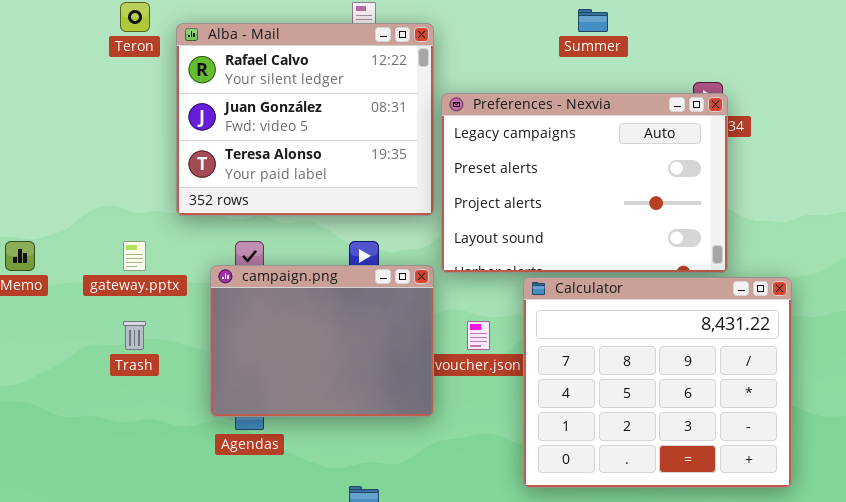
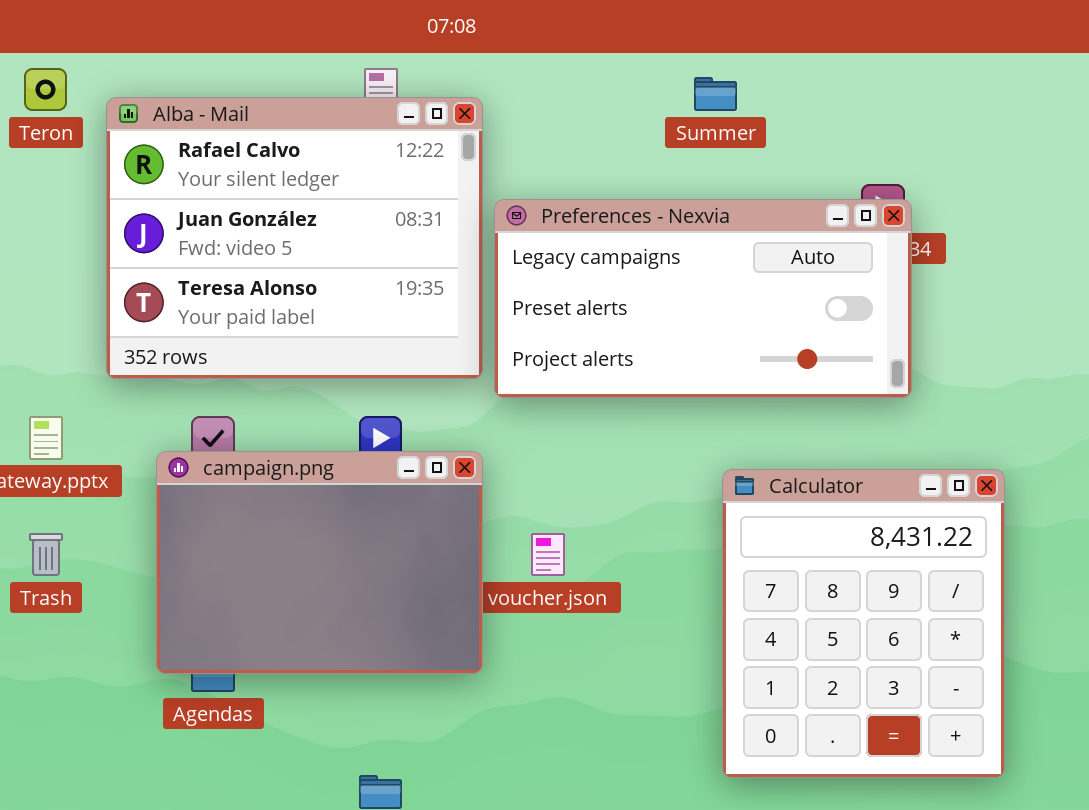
Preferences - Nexvia: [441,93,728,273] -> [494,199,912,398], resized
Calculator: [523,277,792,488] -> [722,469,1005,778], resized

